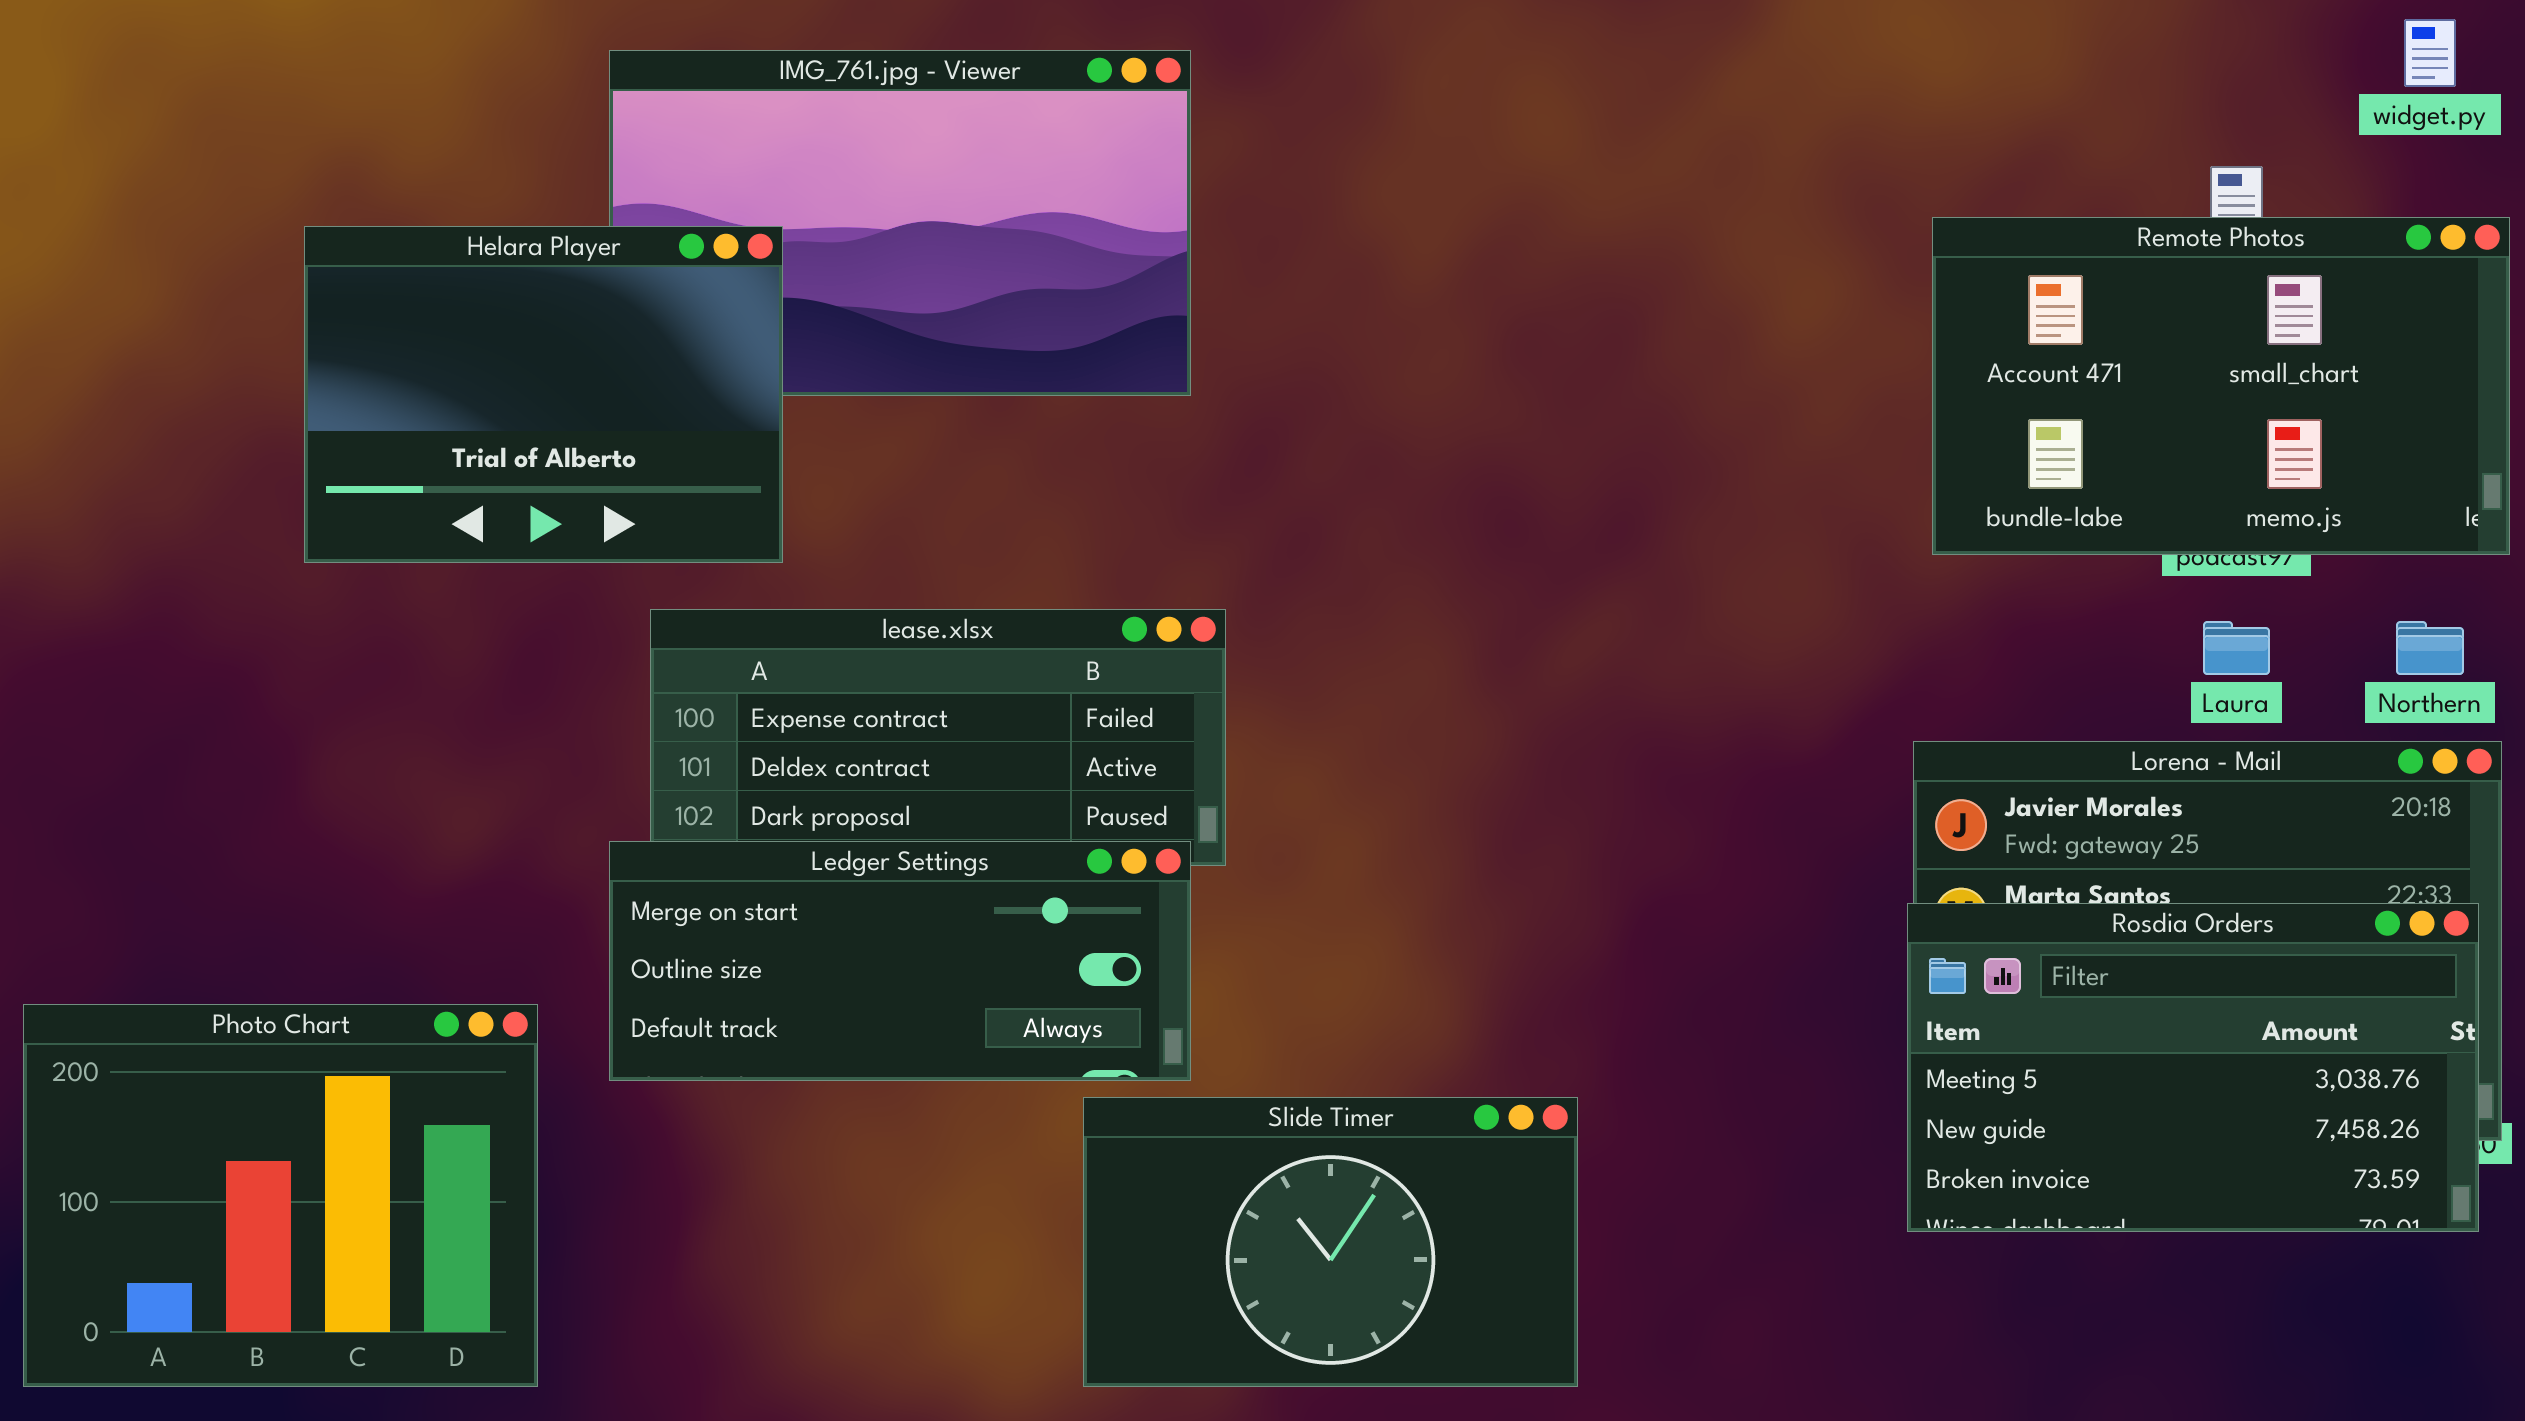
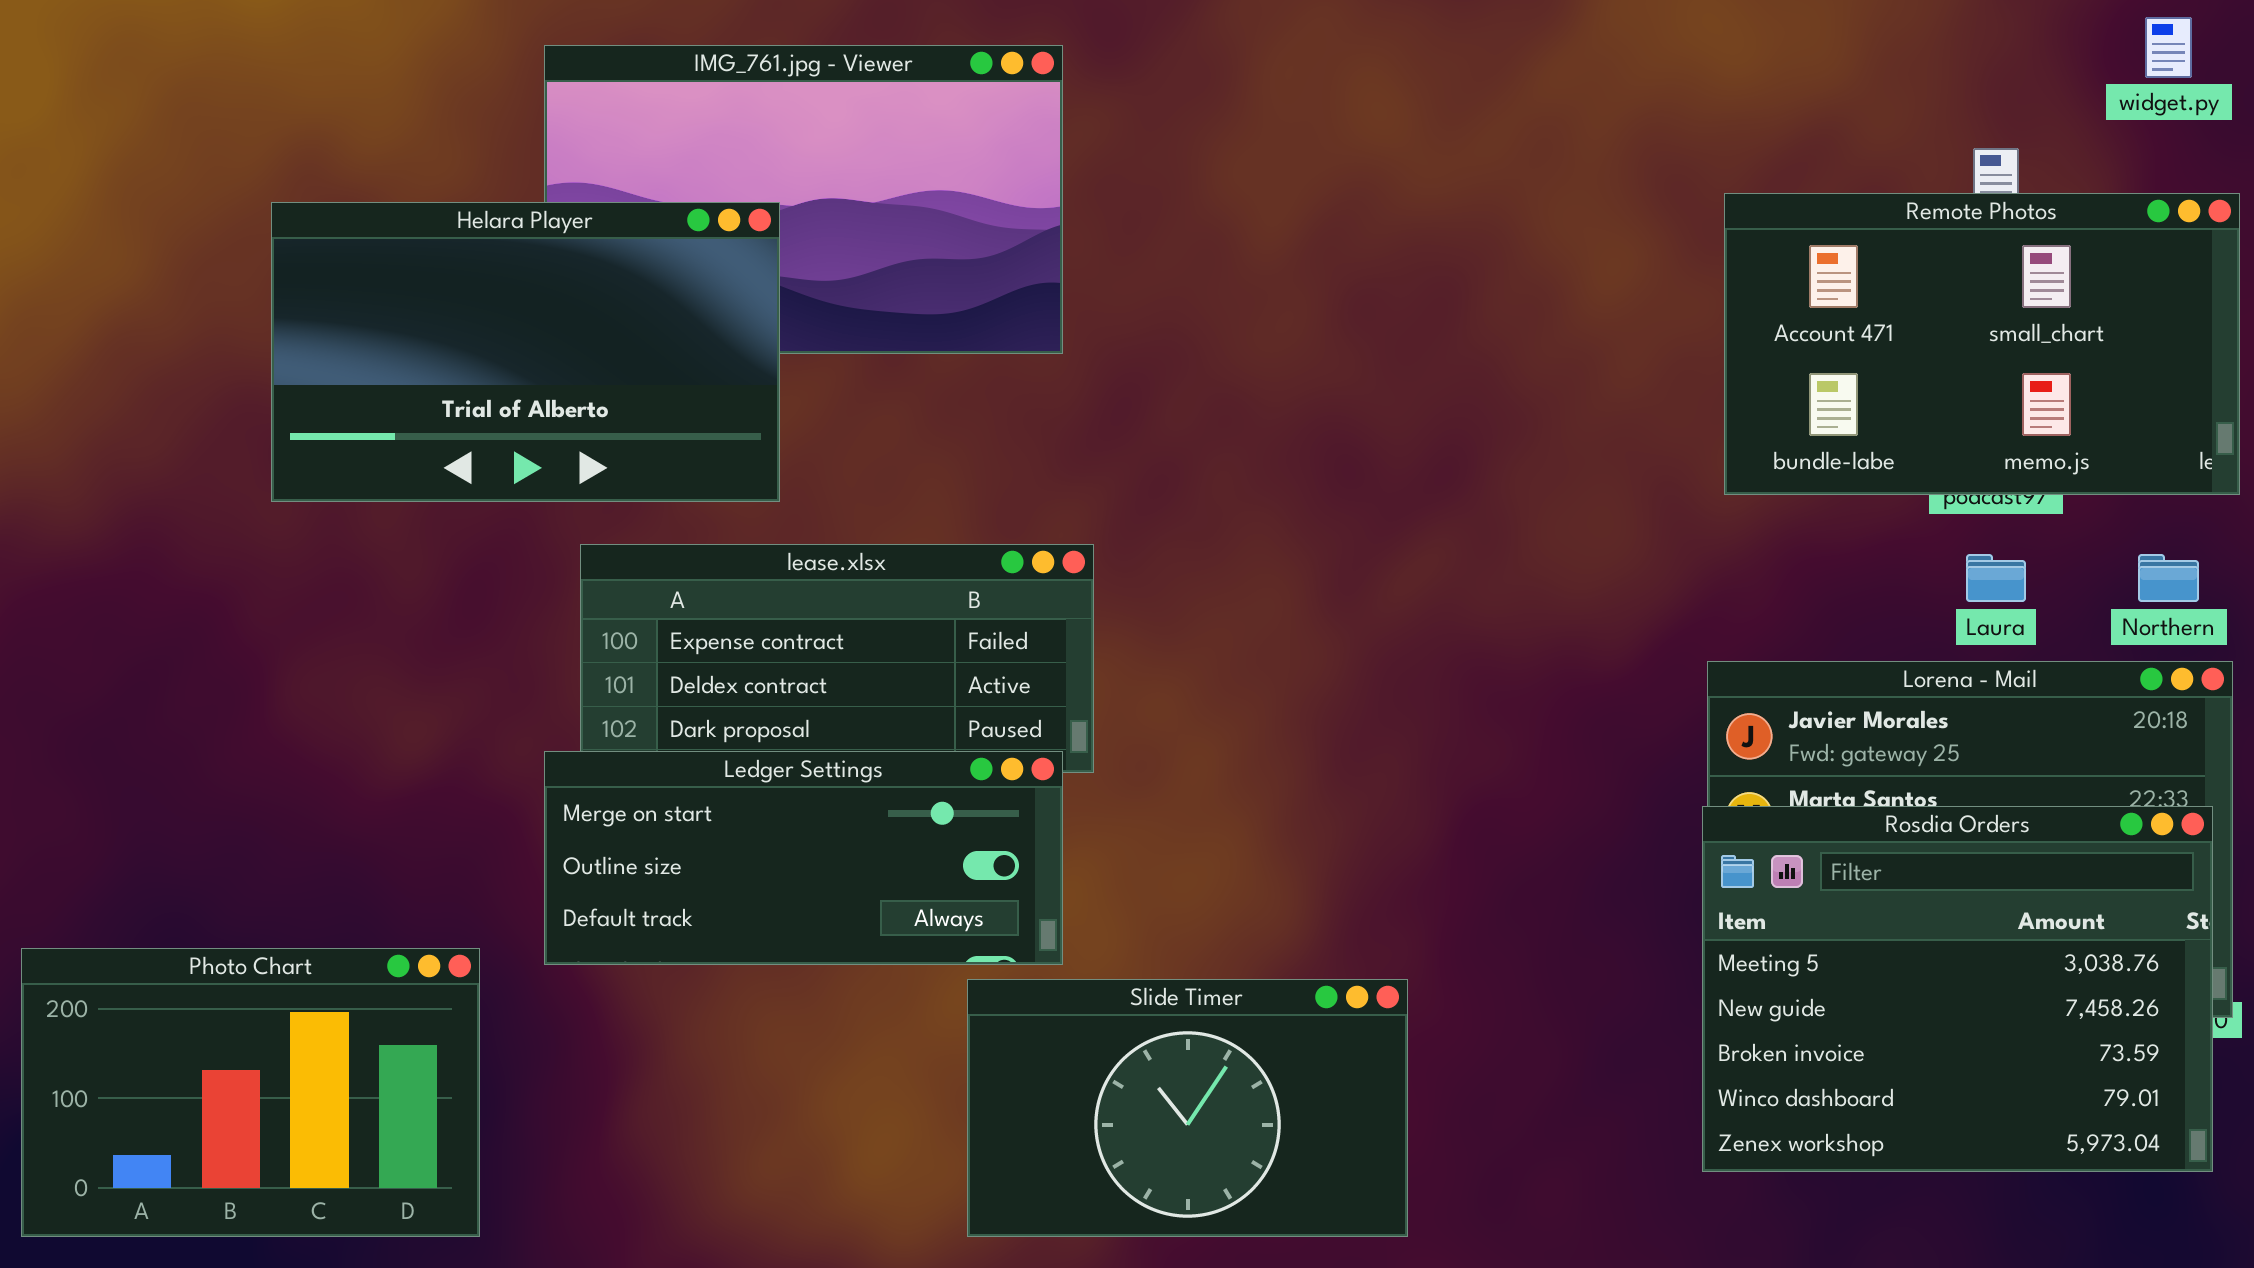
Helara Player: [304,226,783,563] -> [271,202,780,502], resized
Rosdia Orders: [1907,903,2479,1232] -> [1702,806,2213,1172], resized
Photo Chart: [23,1004,538,1387] -> [21,948,480,1237], resized

